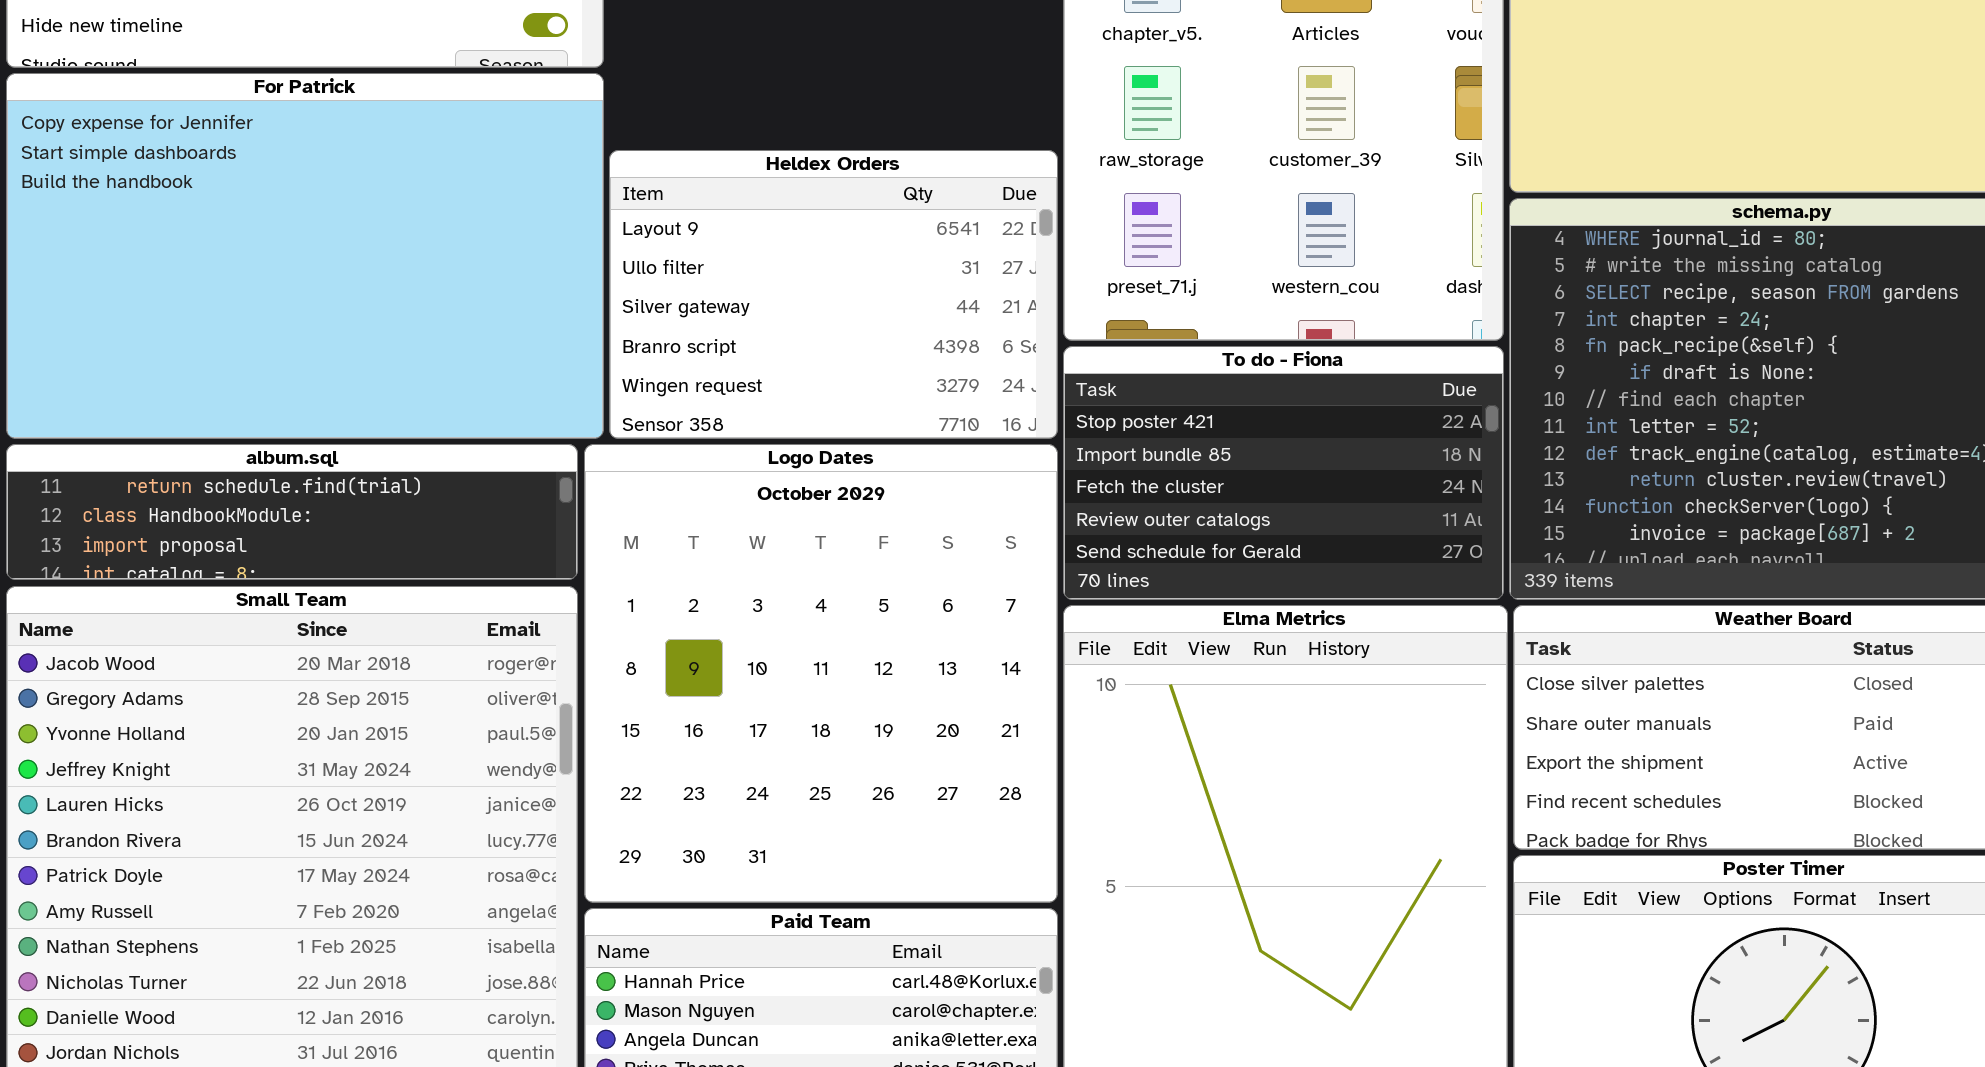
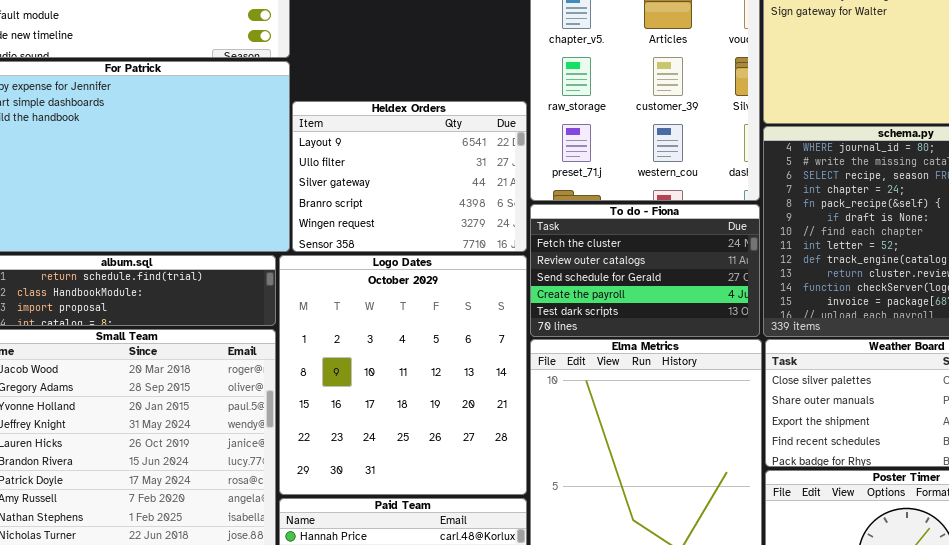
To do - Fiona: [1063,346,1504,600] -> [530,204,760,337], scrolled down 2 rows

